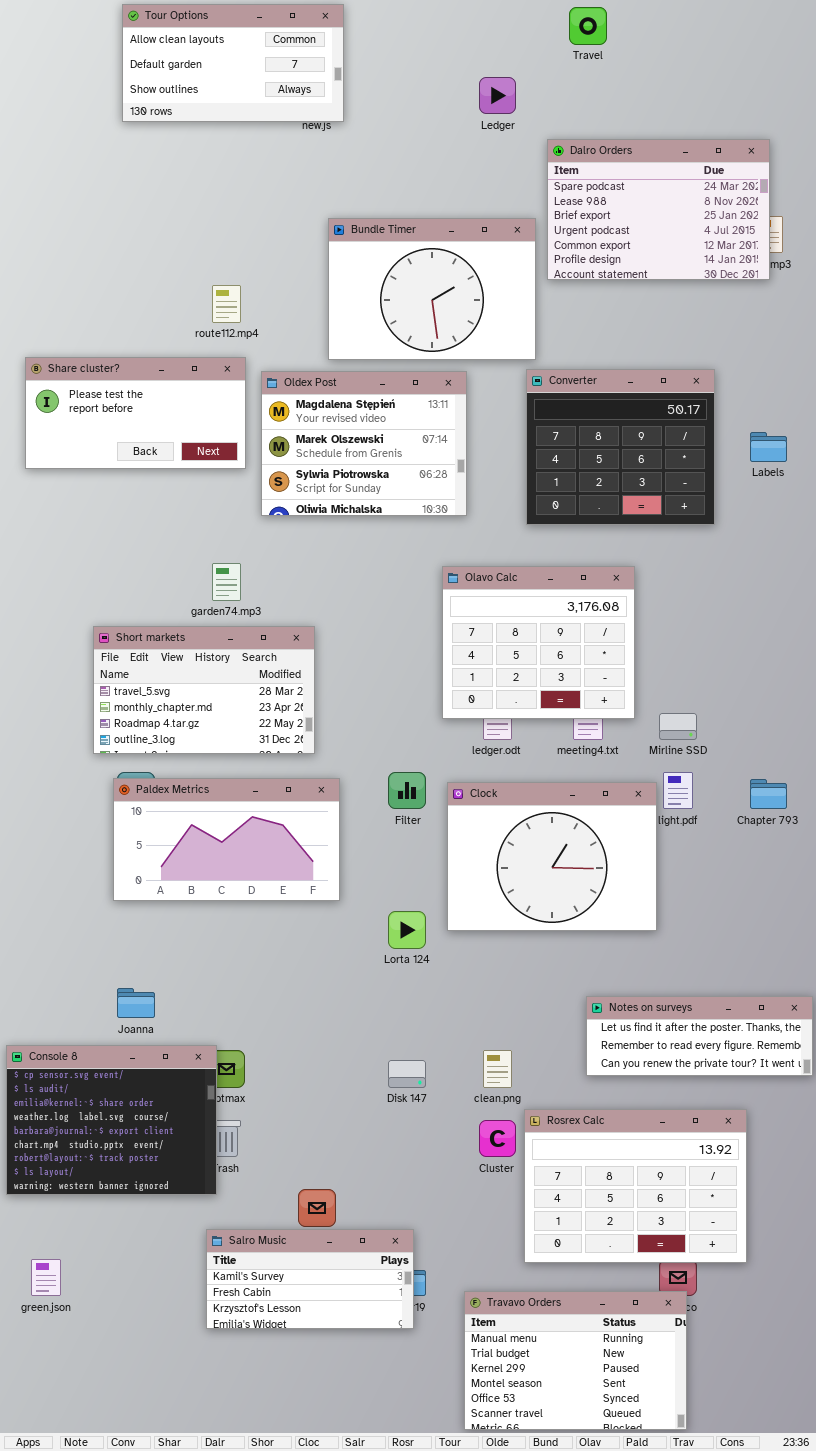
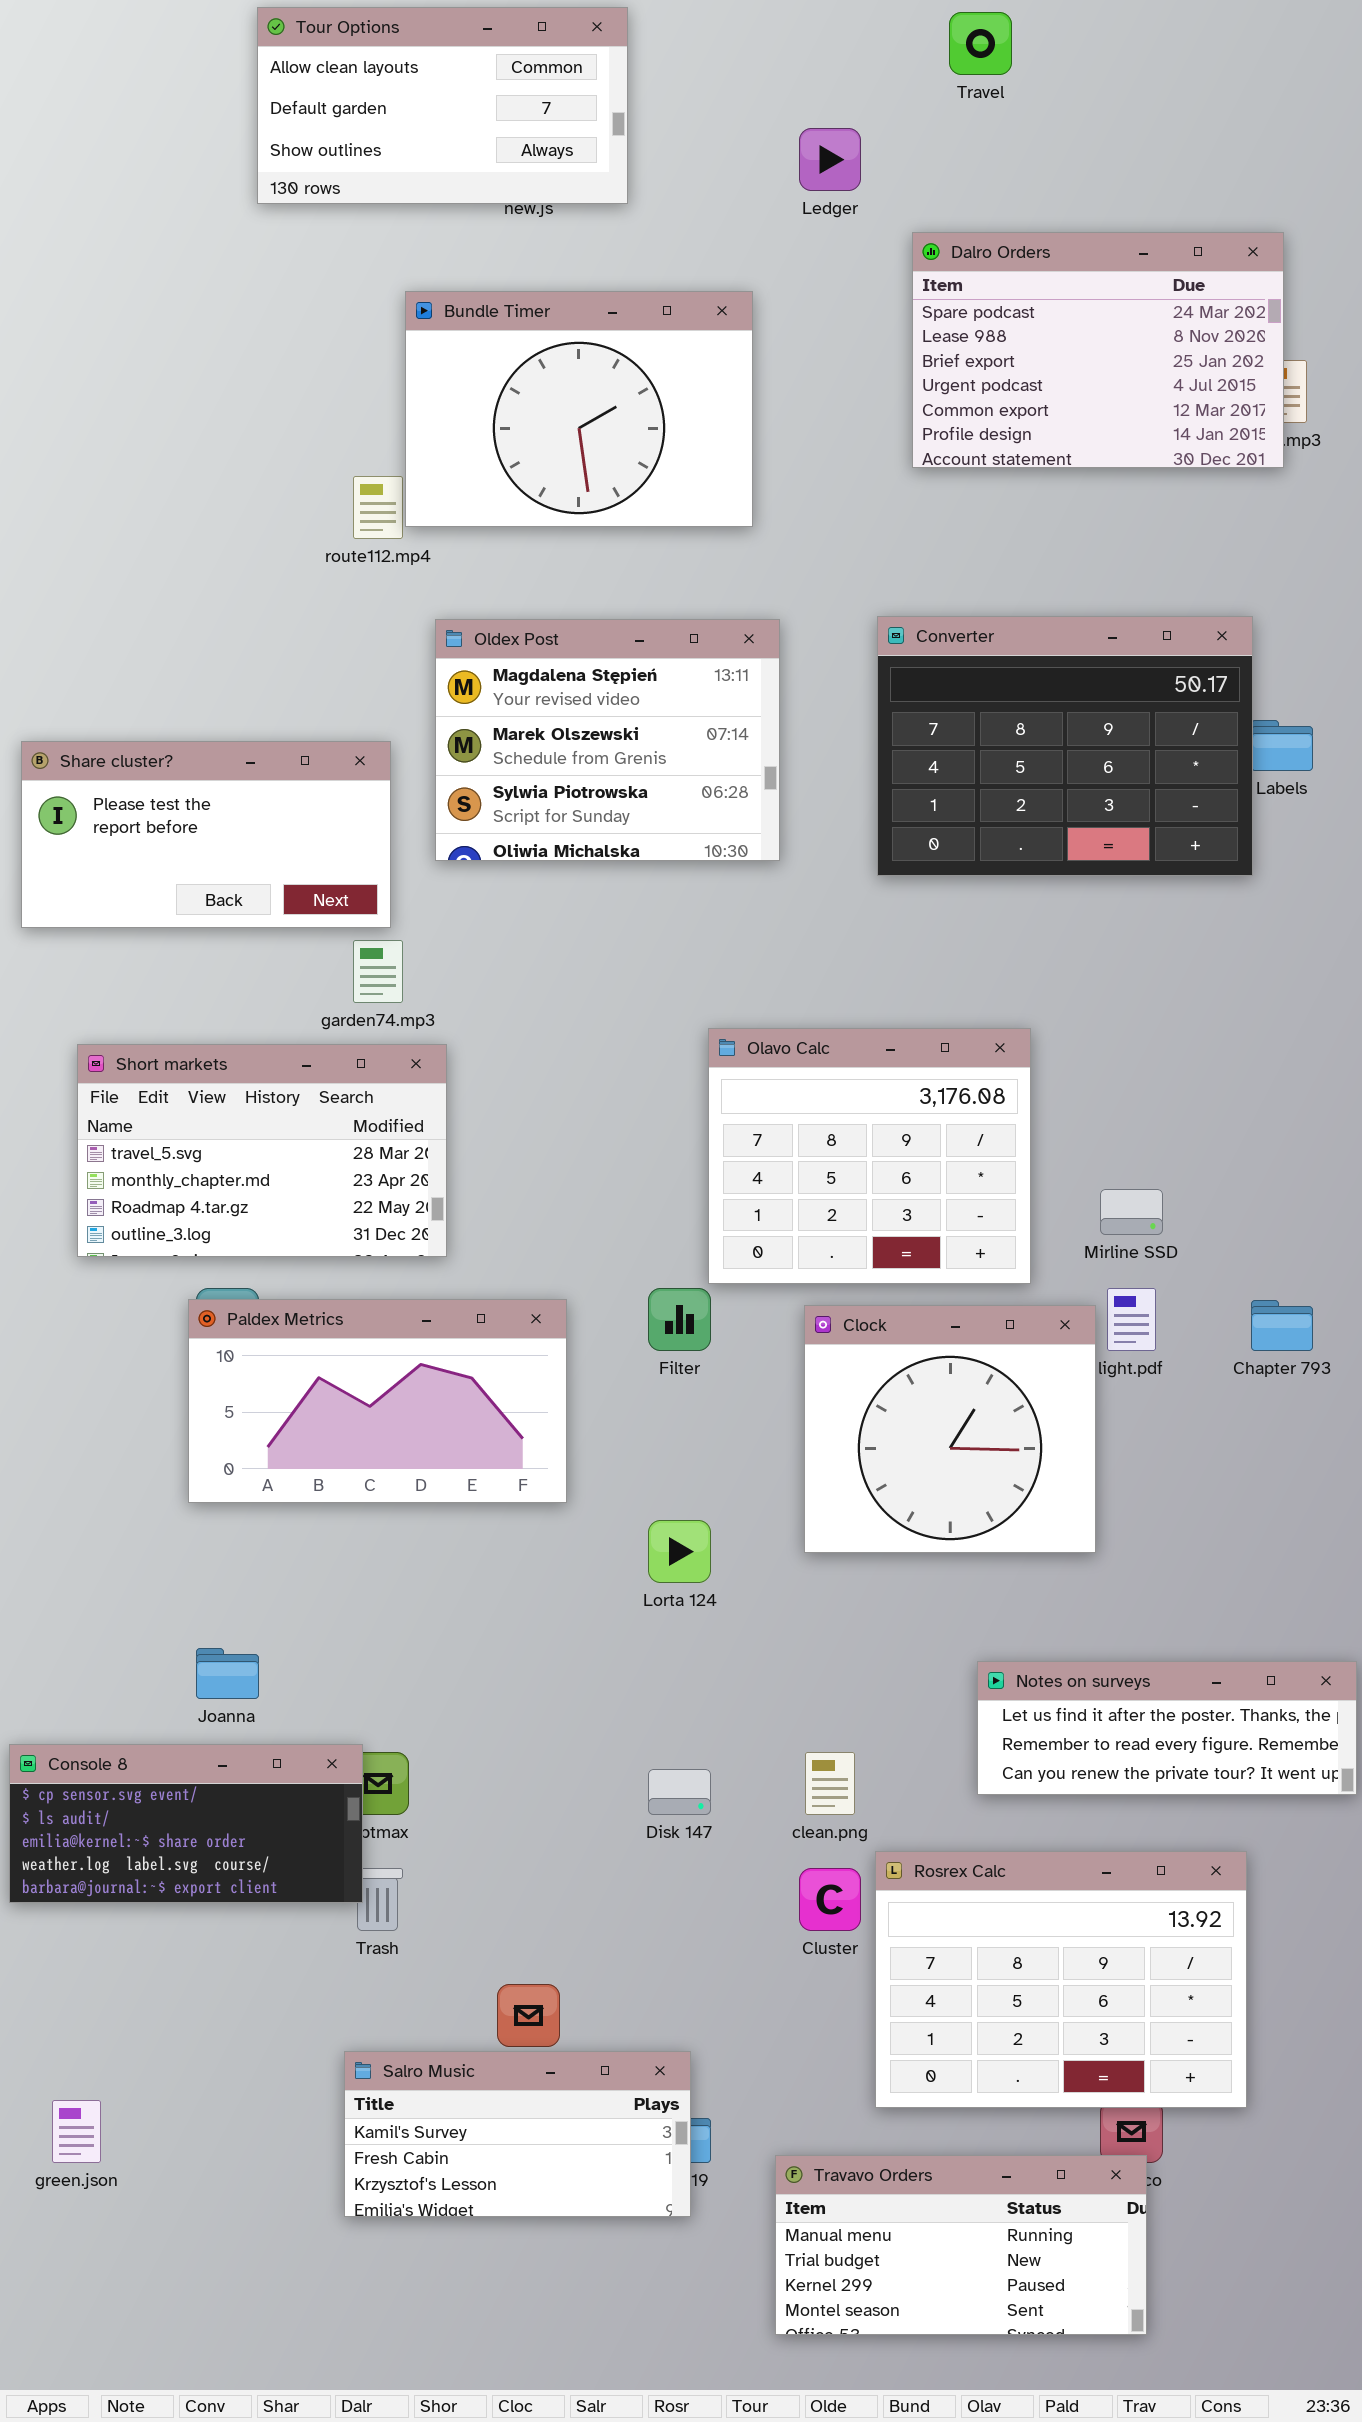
Tour Options: [122,4,344,122] -> [257,7,628,204], moved
Bundle Timer: [328,218,536,360] -> [405,291,753,527], moved
Share cluster?: [25,357,246,469] -> [21,741,391,928], moved
Converter: [526,369,715,525] -> [877,616,1253,876], resized
Olavo Calc: [442,566,635,719] -> [708,1028,1031,1284], moved
Short markets: [93,626,315,754] -> [77,1044,447,1257], moved
Clock: [447,782,657,931] -> [804,1305,1096,1553], resized
Console 8: [6,1045,217,1195] -> [9,1744,363,1903], resized
Travavo Orders: [464,1291,687,1430] -> [775,2155,1147,2335], resized

